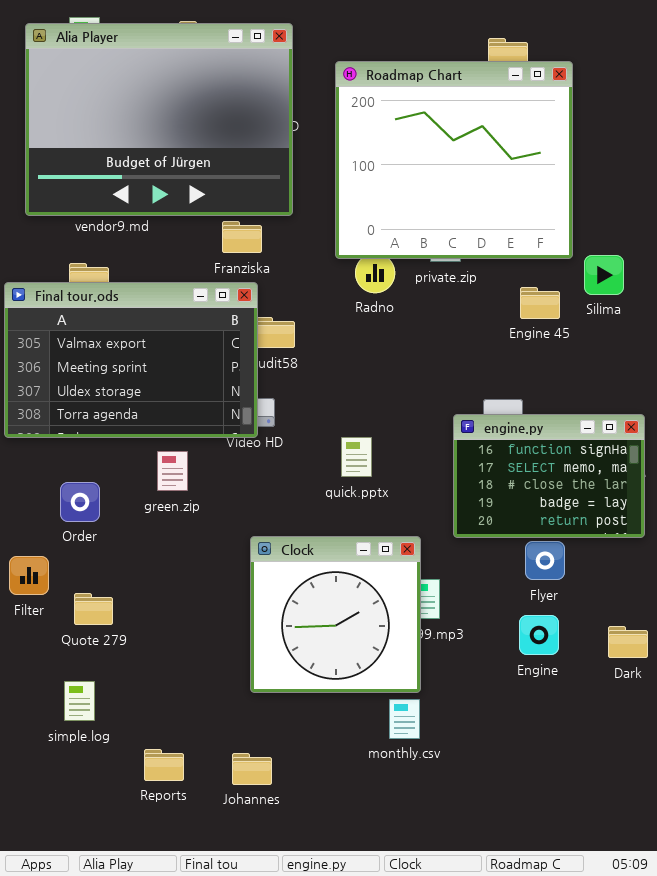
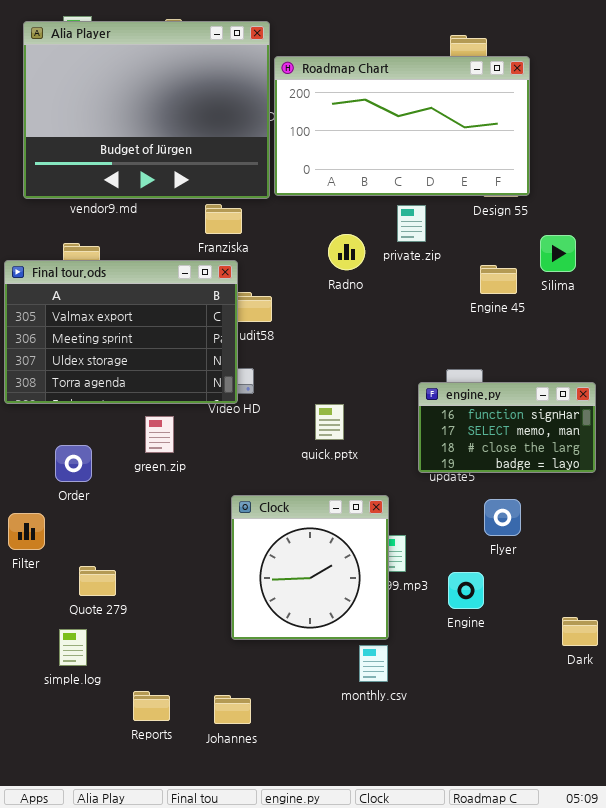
Roadmap Chart: [335,61,573,259] -> [274,56,530,196], resized
engine.py: [453,414,645,538] -> [418,382,596,473], resized
Quote 279: [74,593,113,625] -> [79,566,116,596], moved
Engine: [519,615,559,655] -> [448,572,484,609], moved
Dark: [608,626,648,658] -> [562,617,598,646], moved

